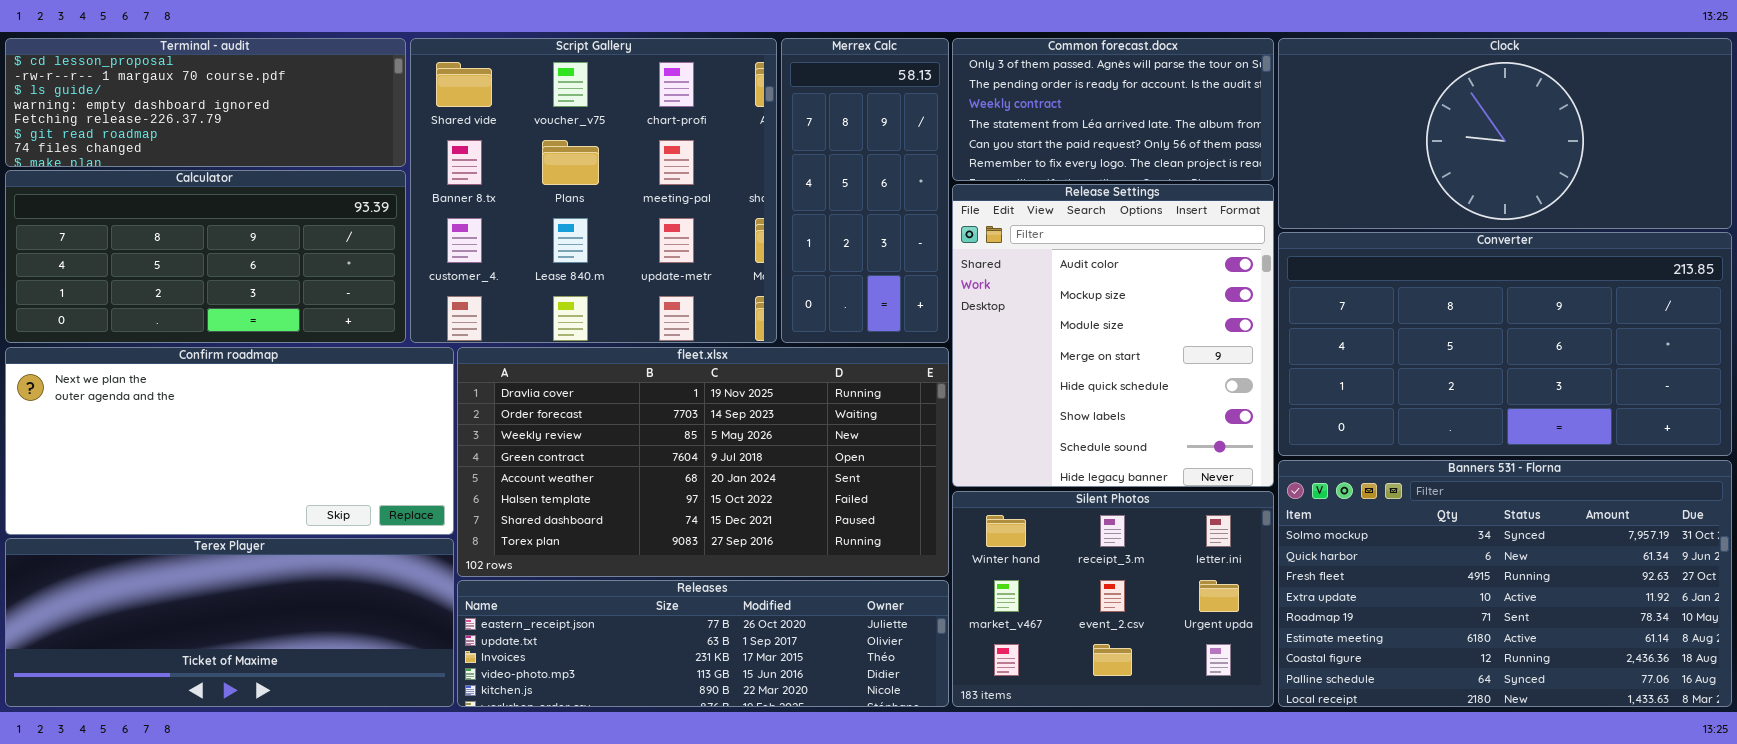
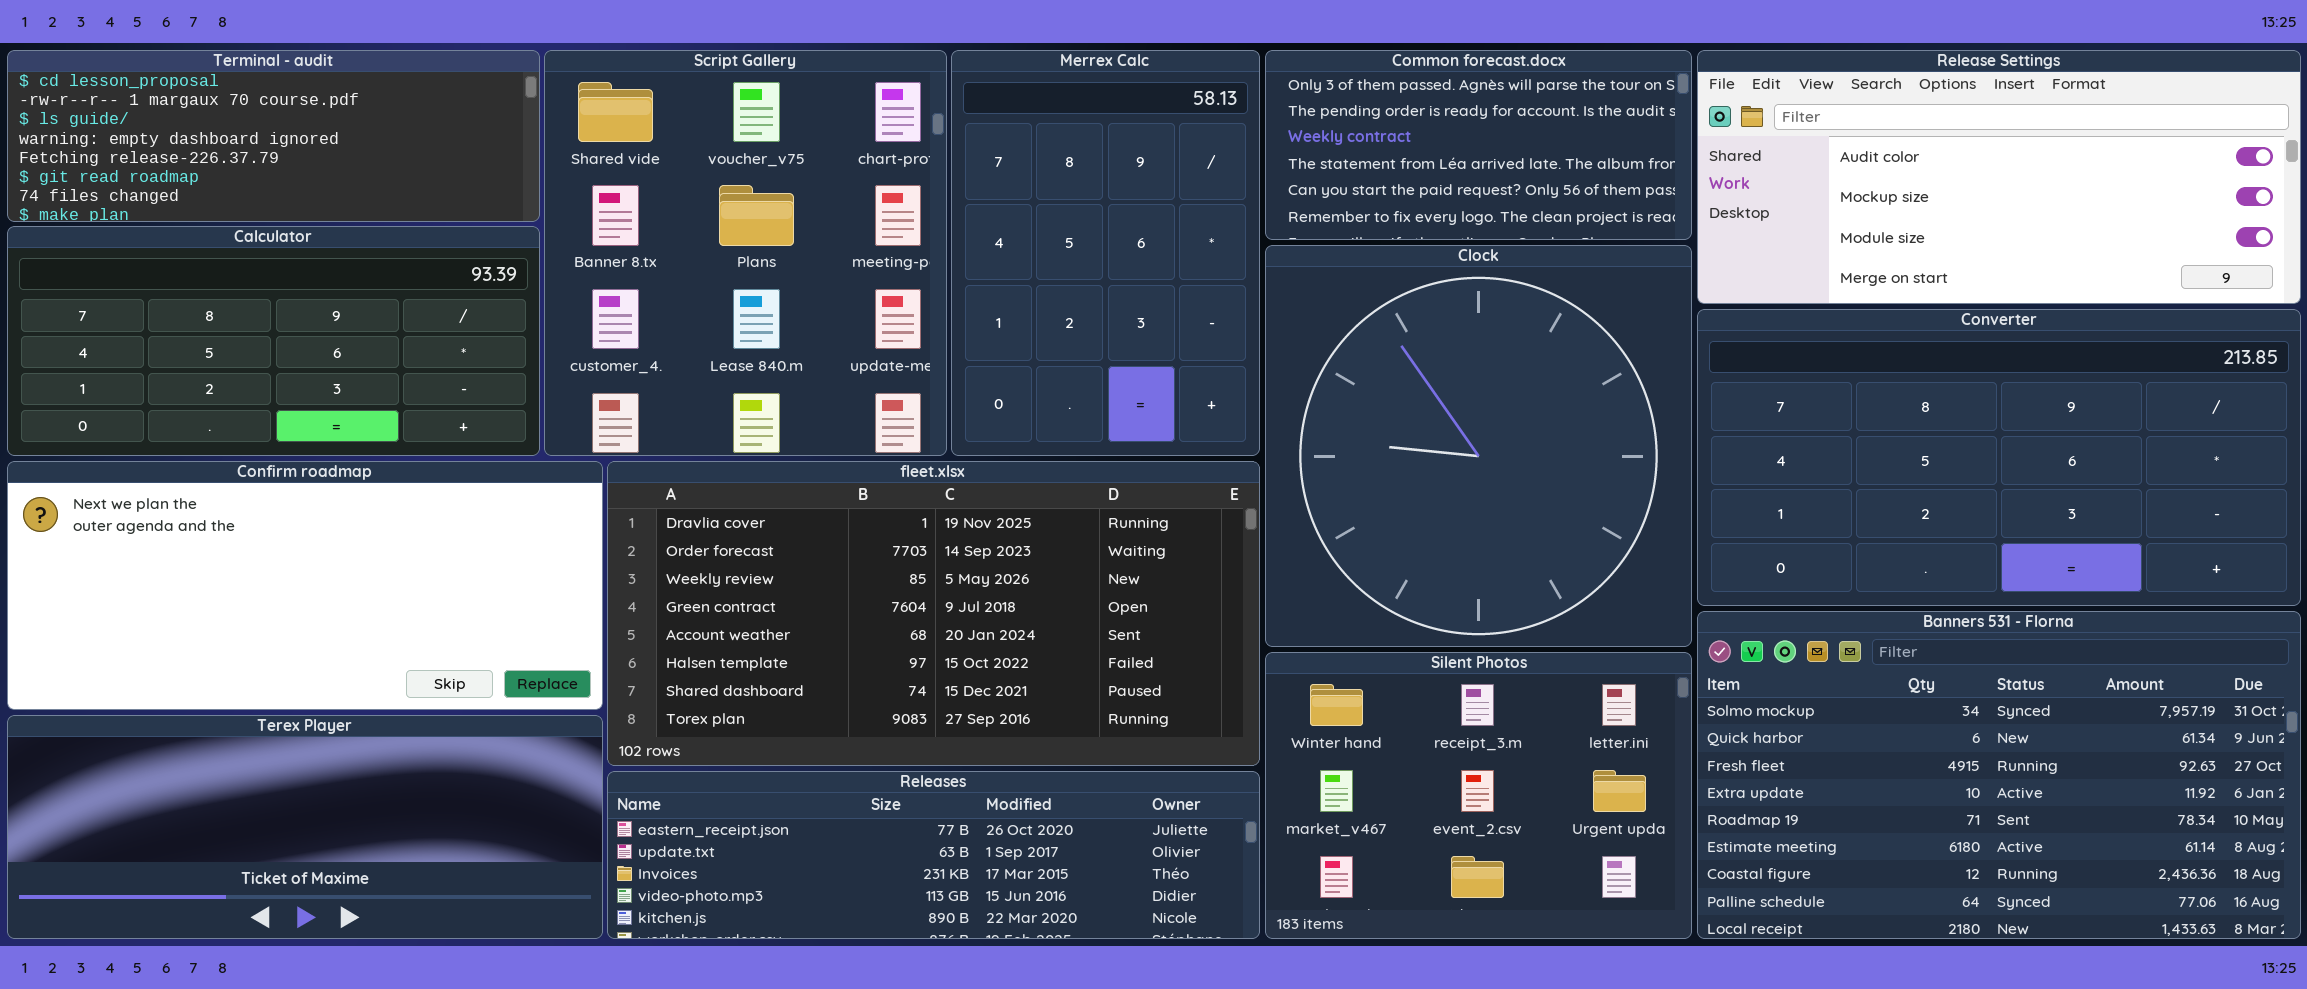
Script Gallery: [410,38,777,343] -> [544,50,947,456], resized
Merrex Calc: [781,38,949,343] -> [951,50,1260,456], resized
Clock: [1278,38,1732,229] -> [1265,245,1692,647], moved, resized
Release Settings: [952,184,1274,487] -> [1697,50,2301,304], moved, resized

